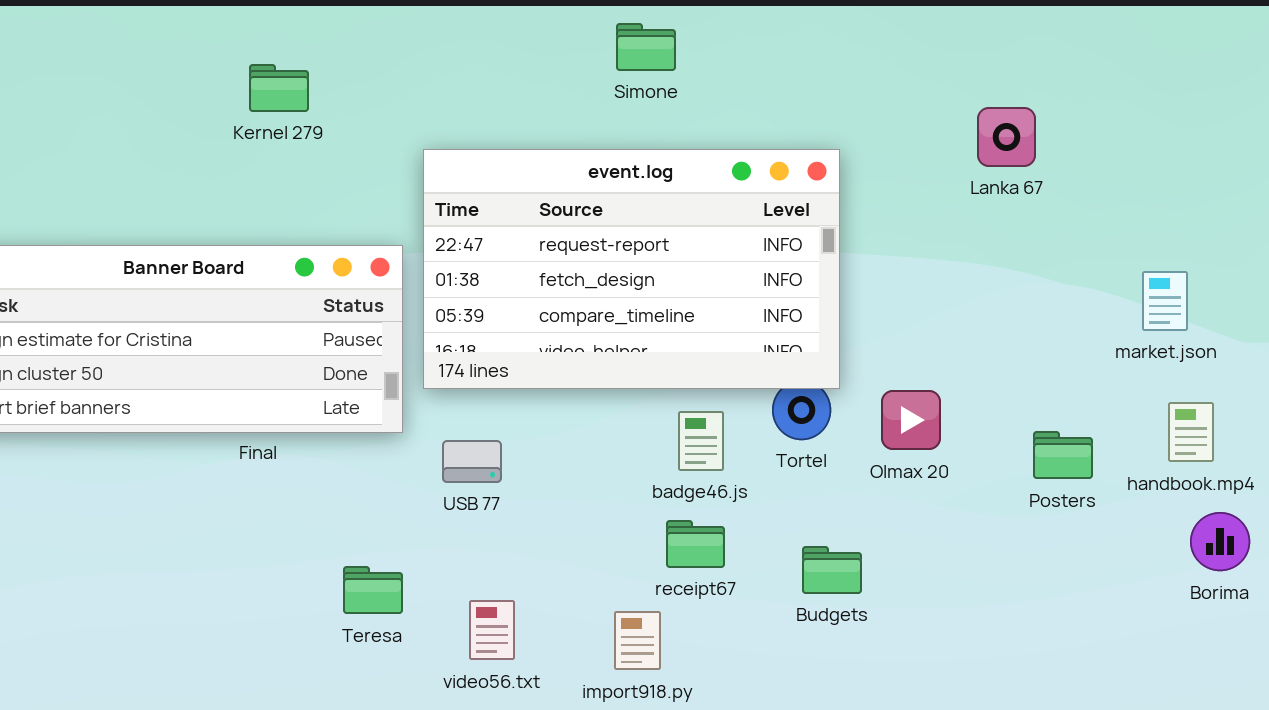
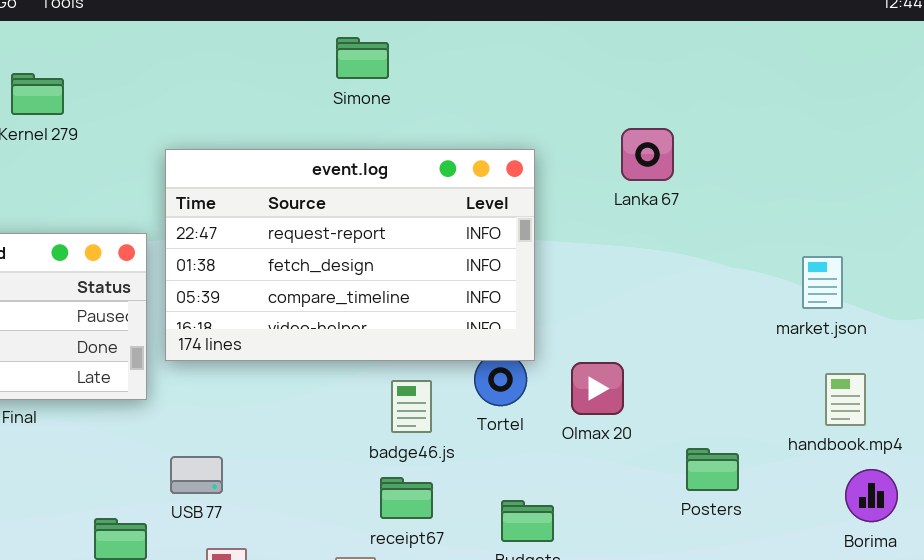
Lanka 67: [977,107,1036,167] -> [621,128,674,181], moved
Posters: [1033,431,1093,479] -> [686,448,739,491], moved
USB 77: [442,440,502,483] -> [170,456,223,494], moved

